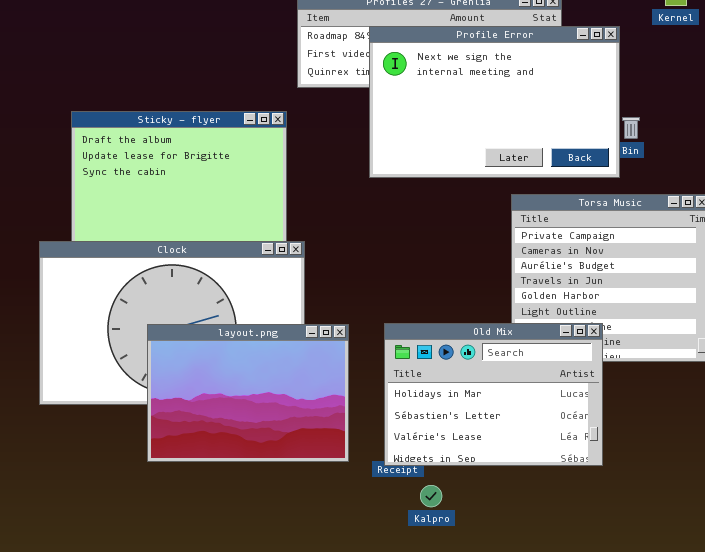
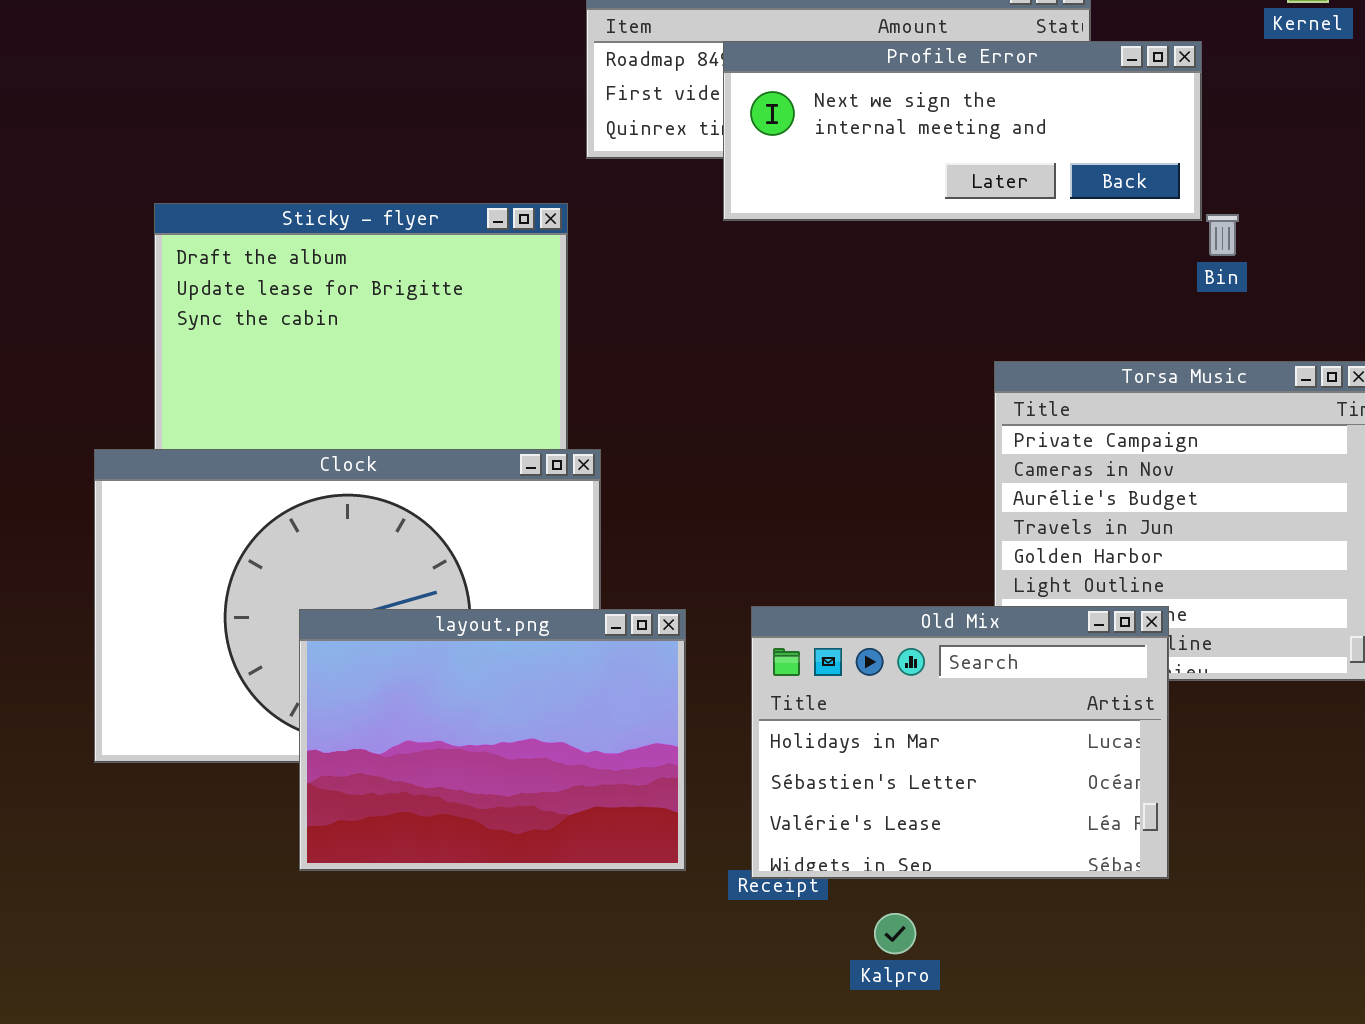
Profile Error: [369,26,620,178] -> [723,41,1202,221], resized
Kalpro: [420,485,442,507] -> [874,913,916,954], moved

